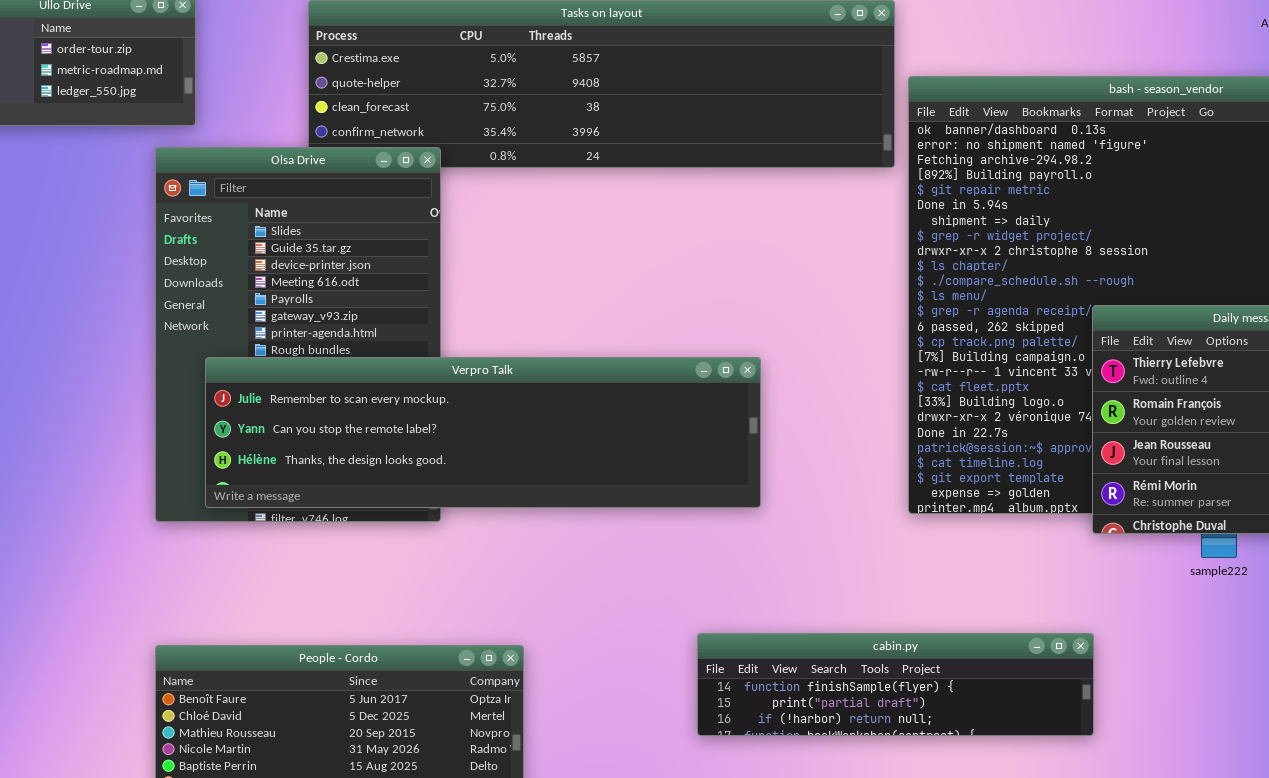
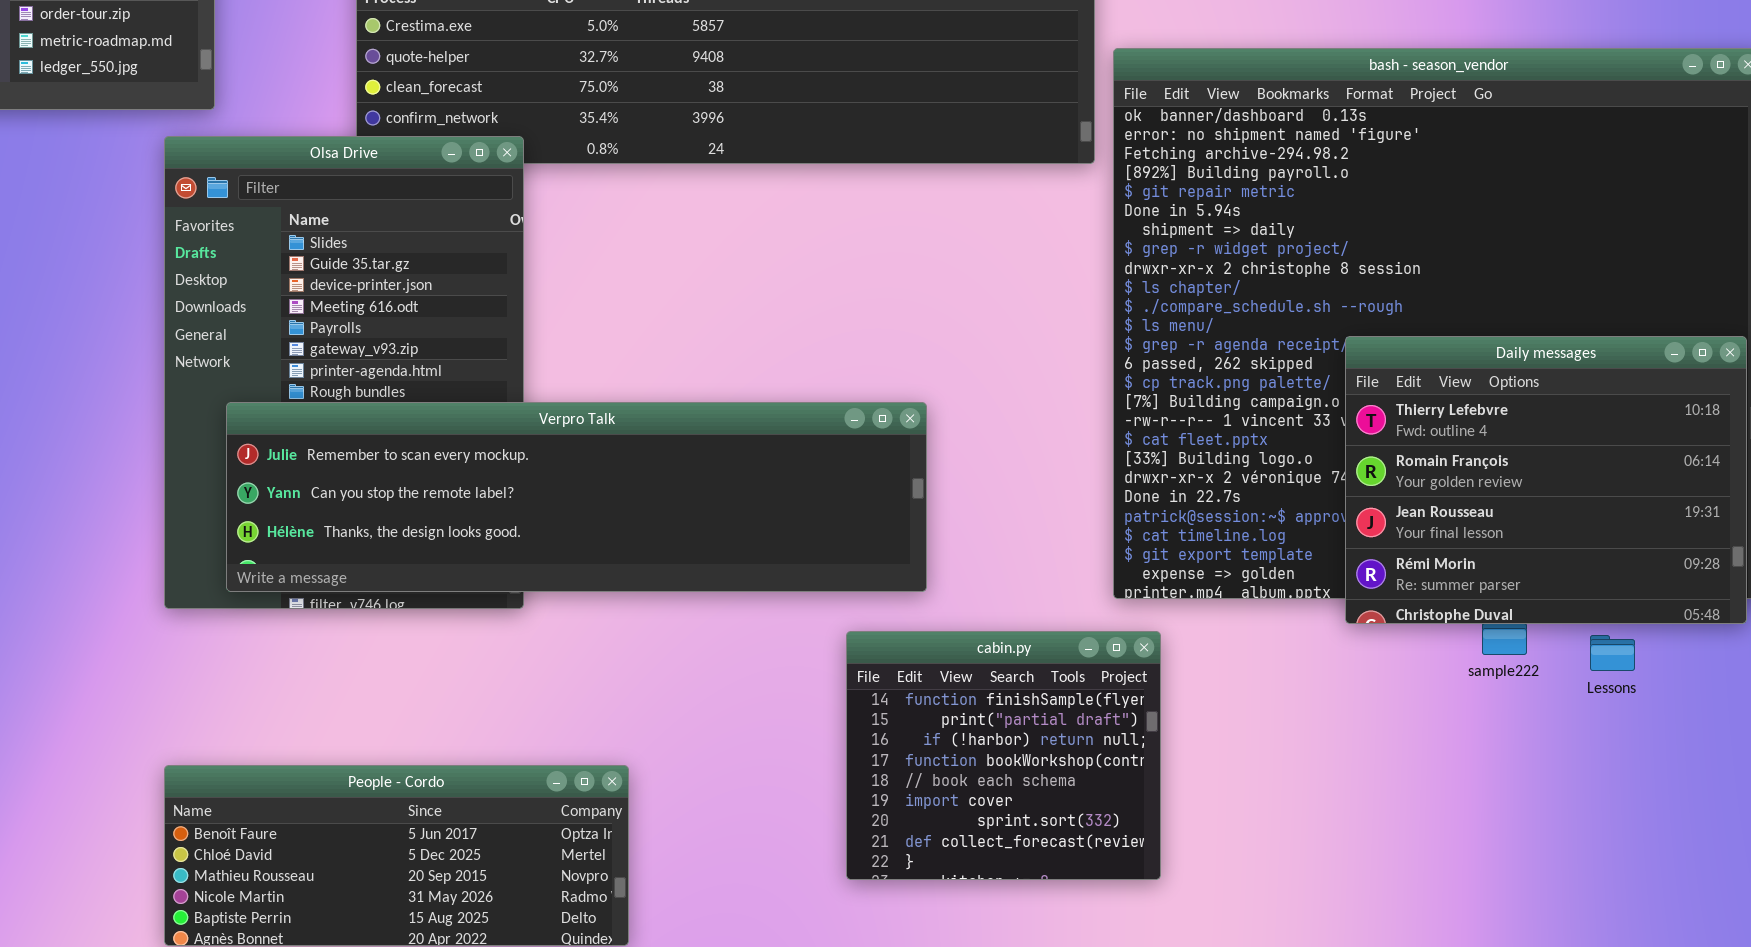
cabin.py: [697,633,1094,736] -> [846,631,1161,880], resized

